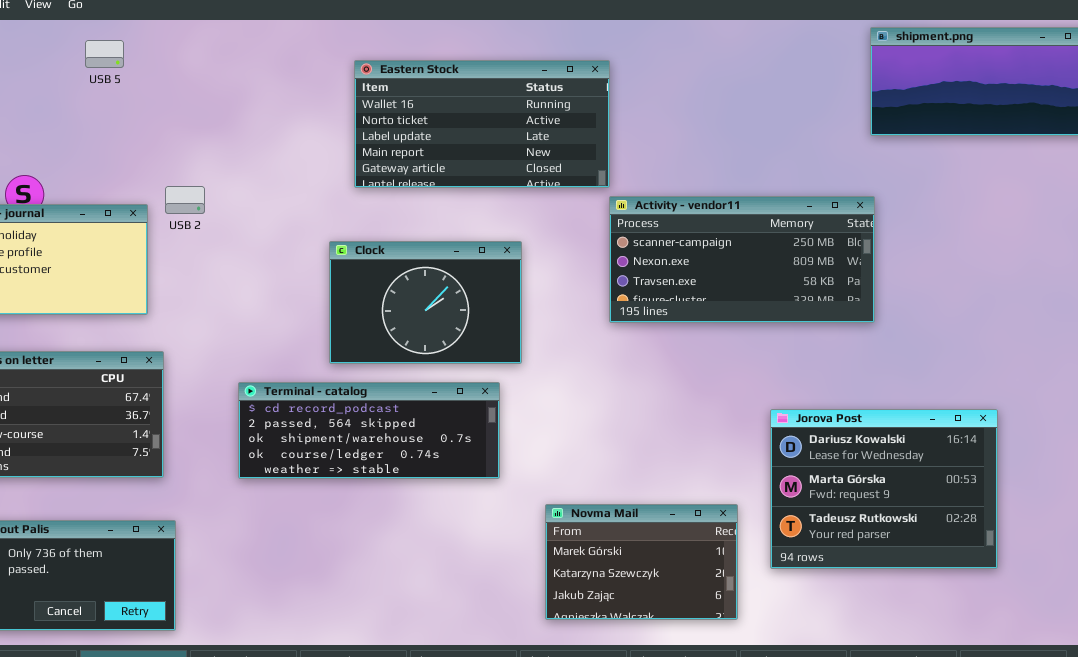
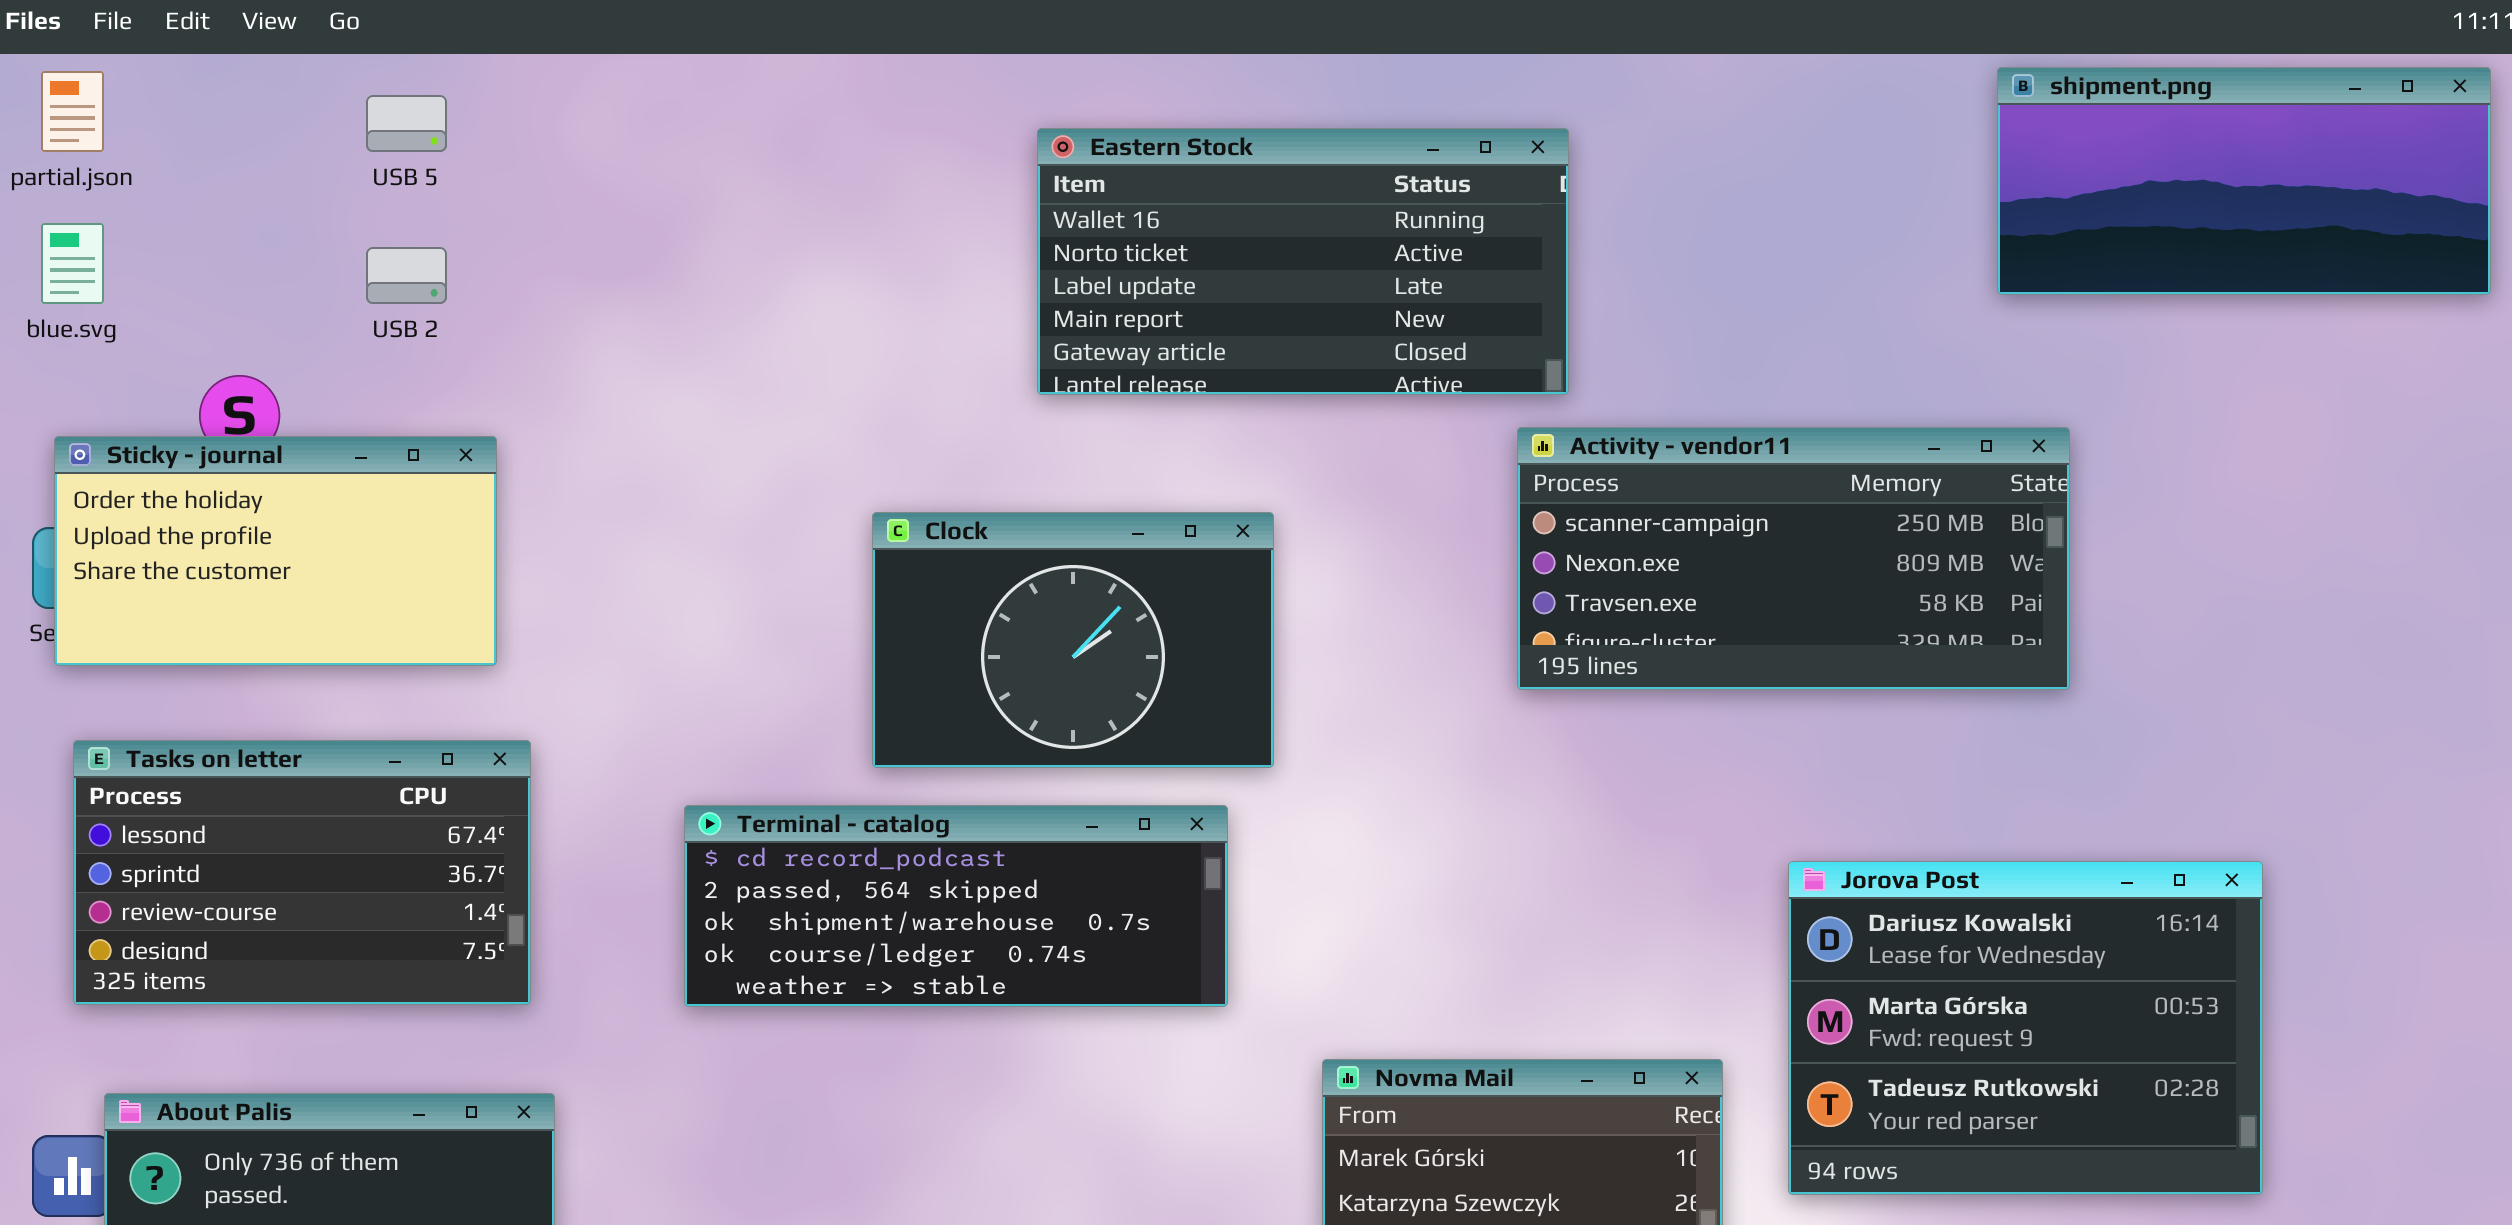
Eastern Stock: [354,60,610,188] -> [1037,128,1569,395], moved
USB 2: [165,186,205,214] -> [366,247,447,304], moved
Activity - vendor11: [609,196,875,323] -> [1517,427,2070,690], moved

